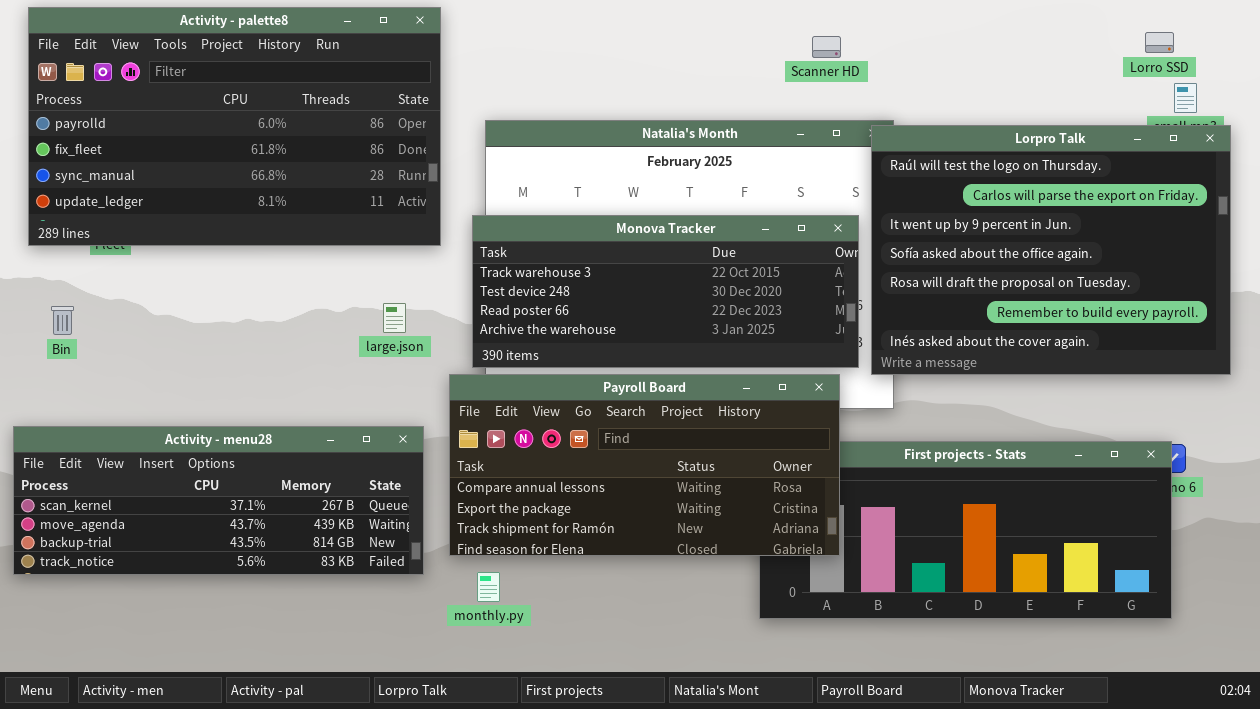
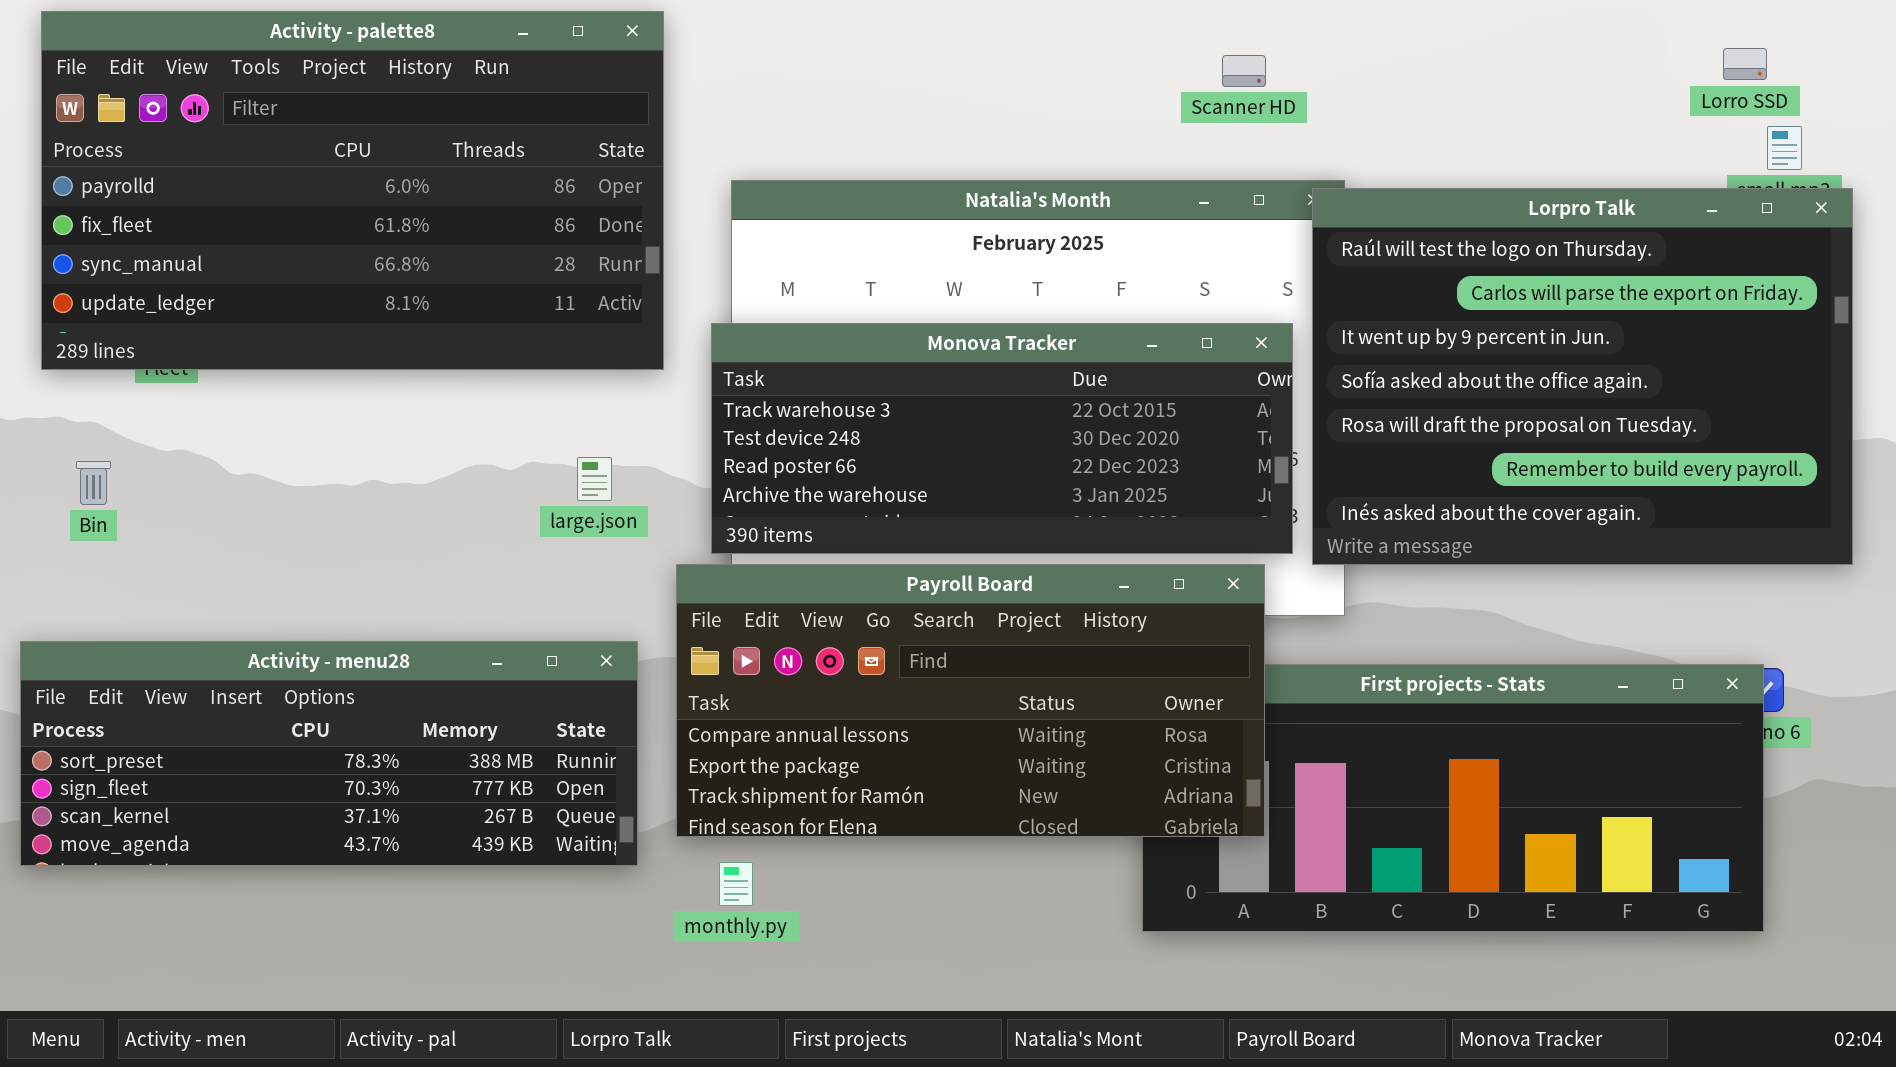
Activity - menu28: [13,426,424,575] -> [20,641,638,866], scrolled up 2 rows

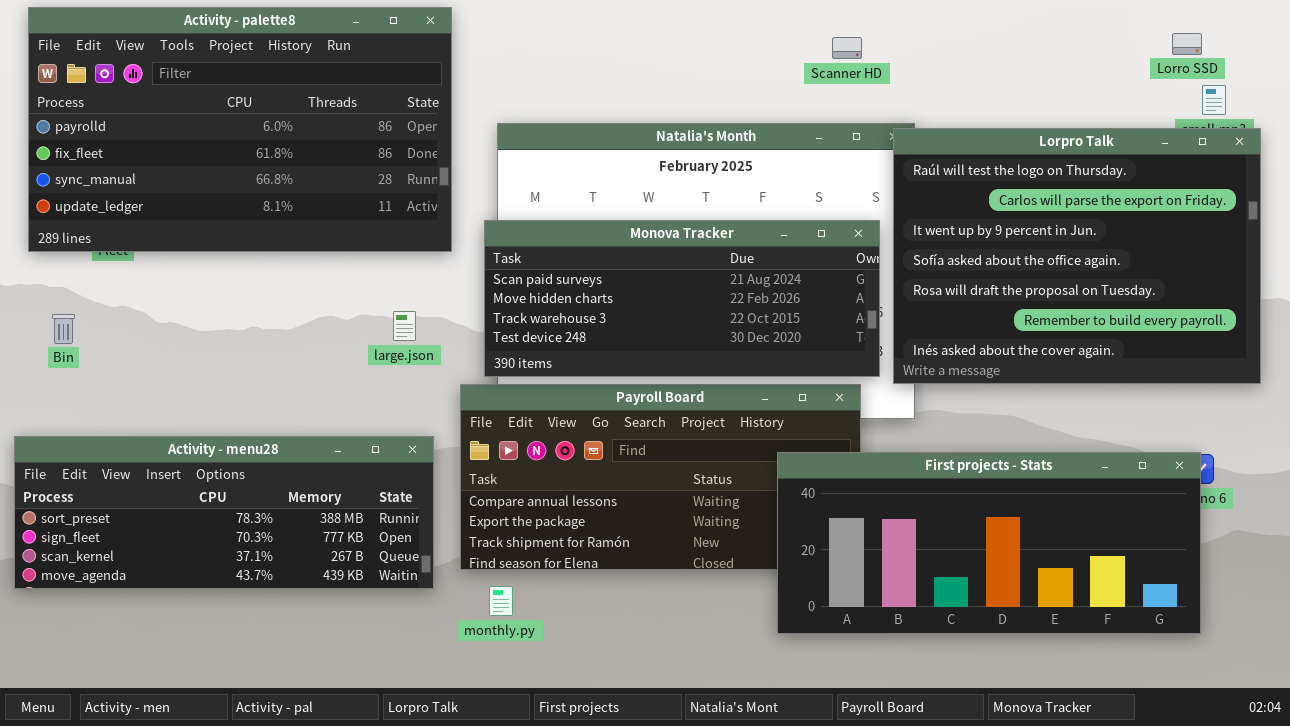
Monova Tracker: [711,323,1293,554] -> [484,220,880,377], scrolled up 2 rows
First projects - Stats: [1142,664,1764,932] -> [777,452,1201,634], raised

